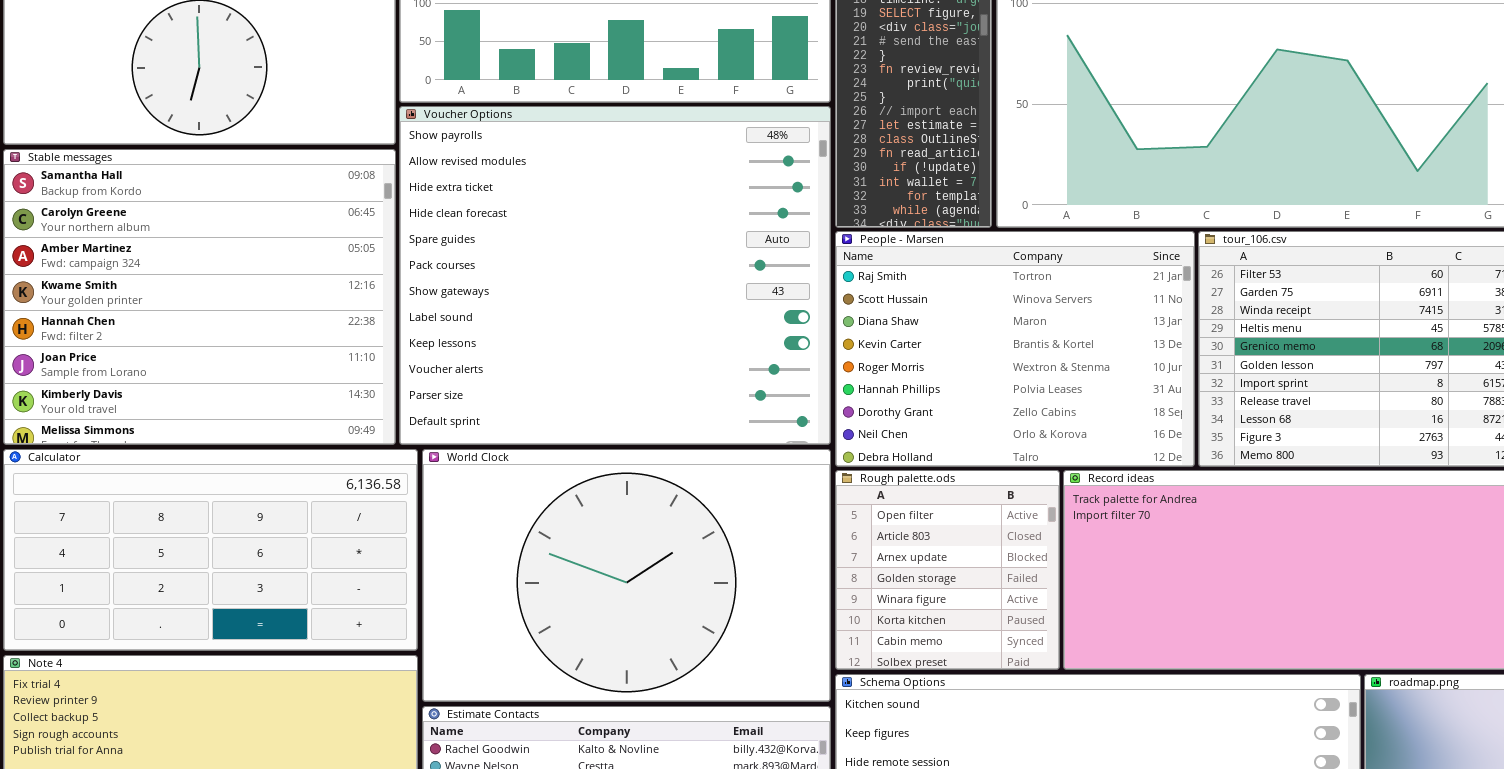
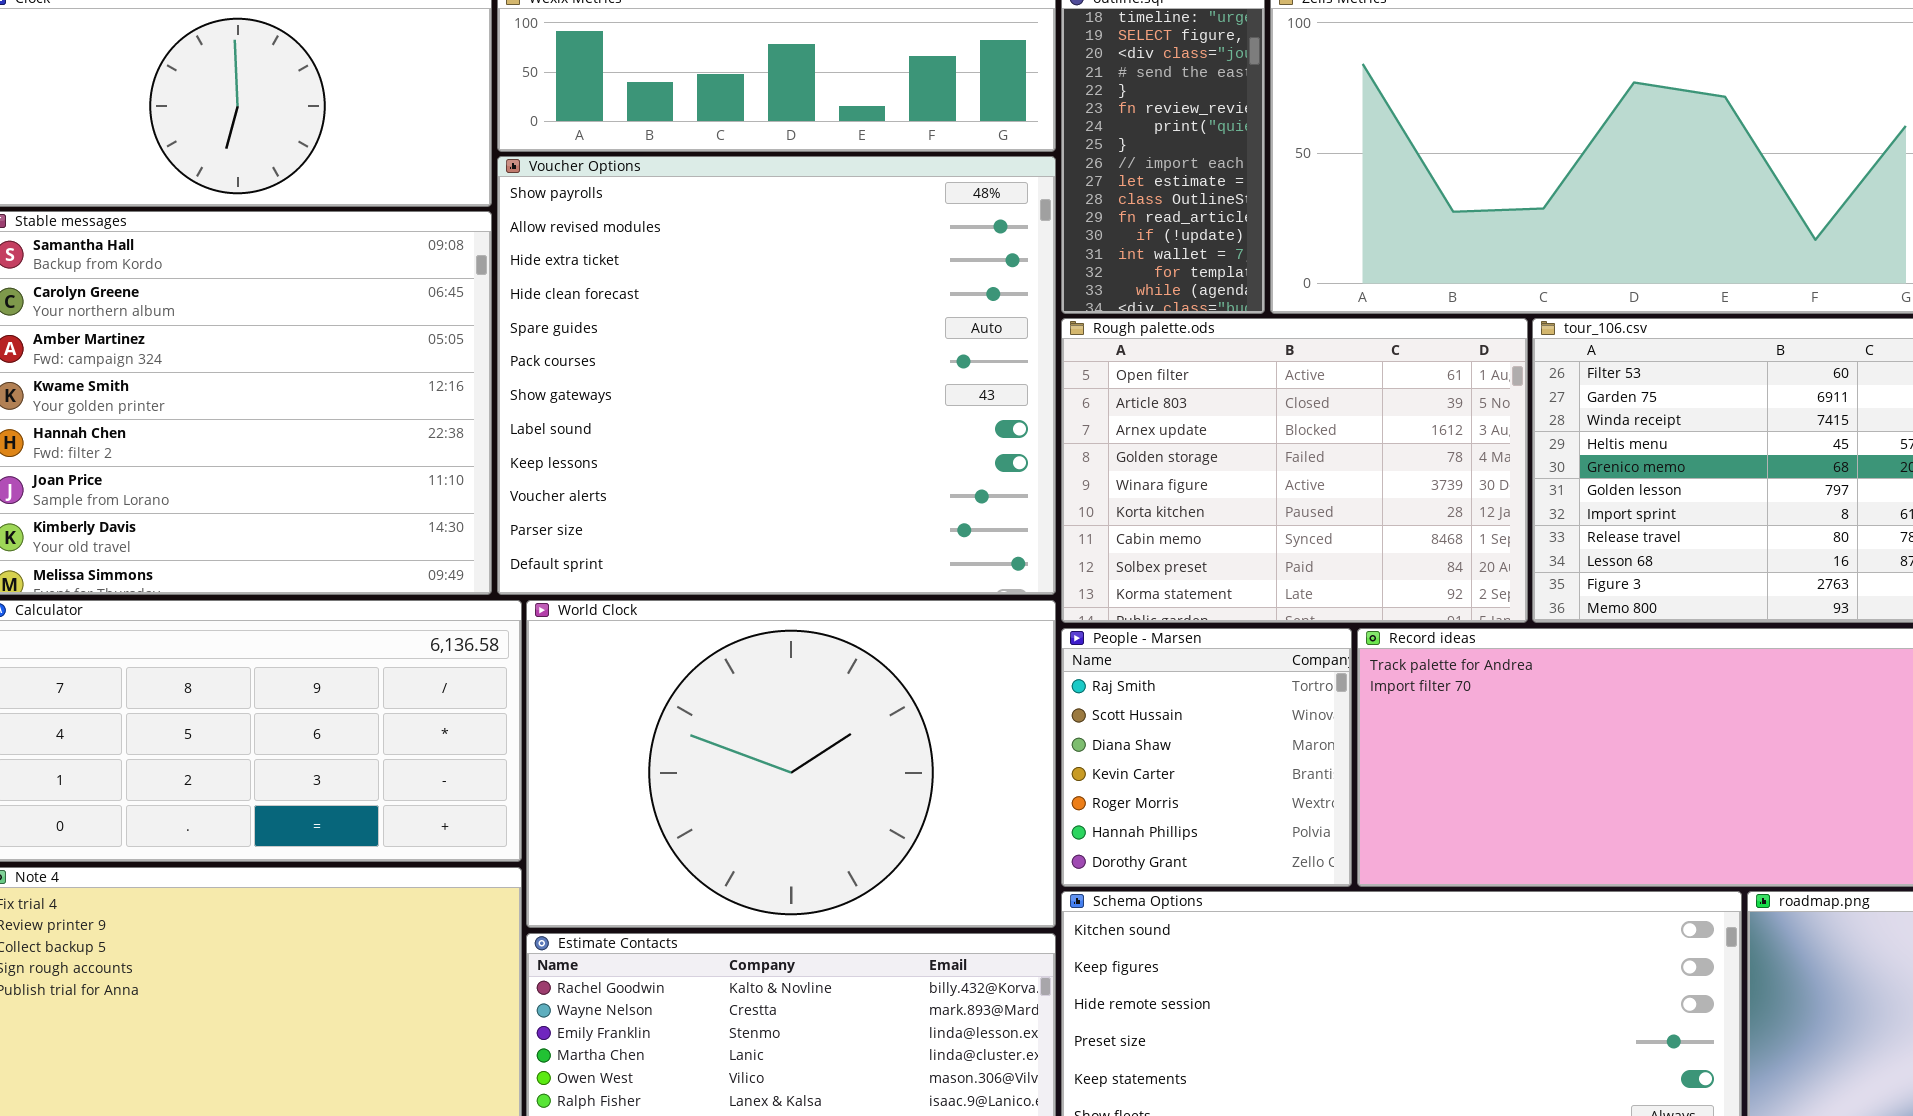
People - Marsen: [835,231,1195,467] -> [1061,628,1352,887], moved, resized
Rough palette.ods: [835,470,1060,670] -> [1061,318,1528,623], moved, resized

